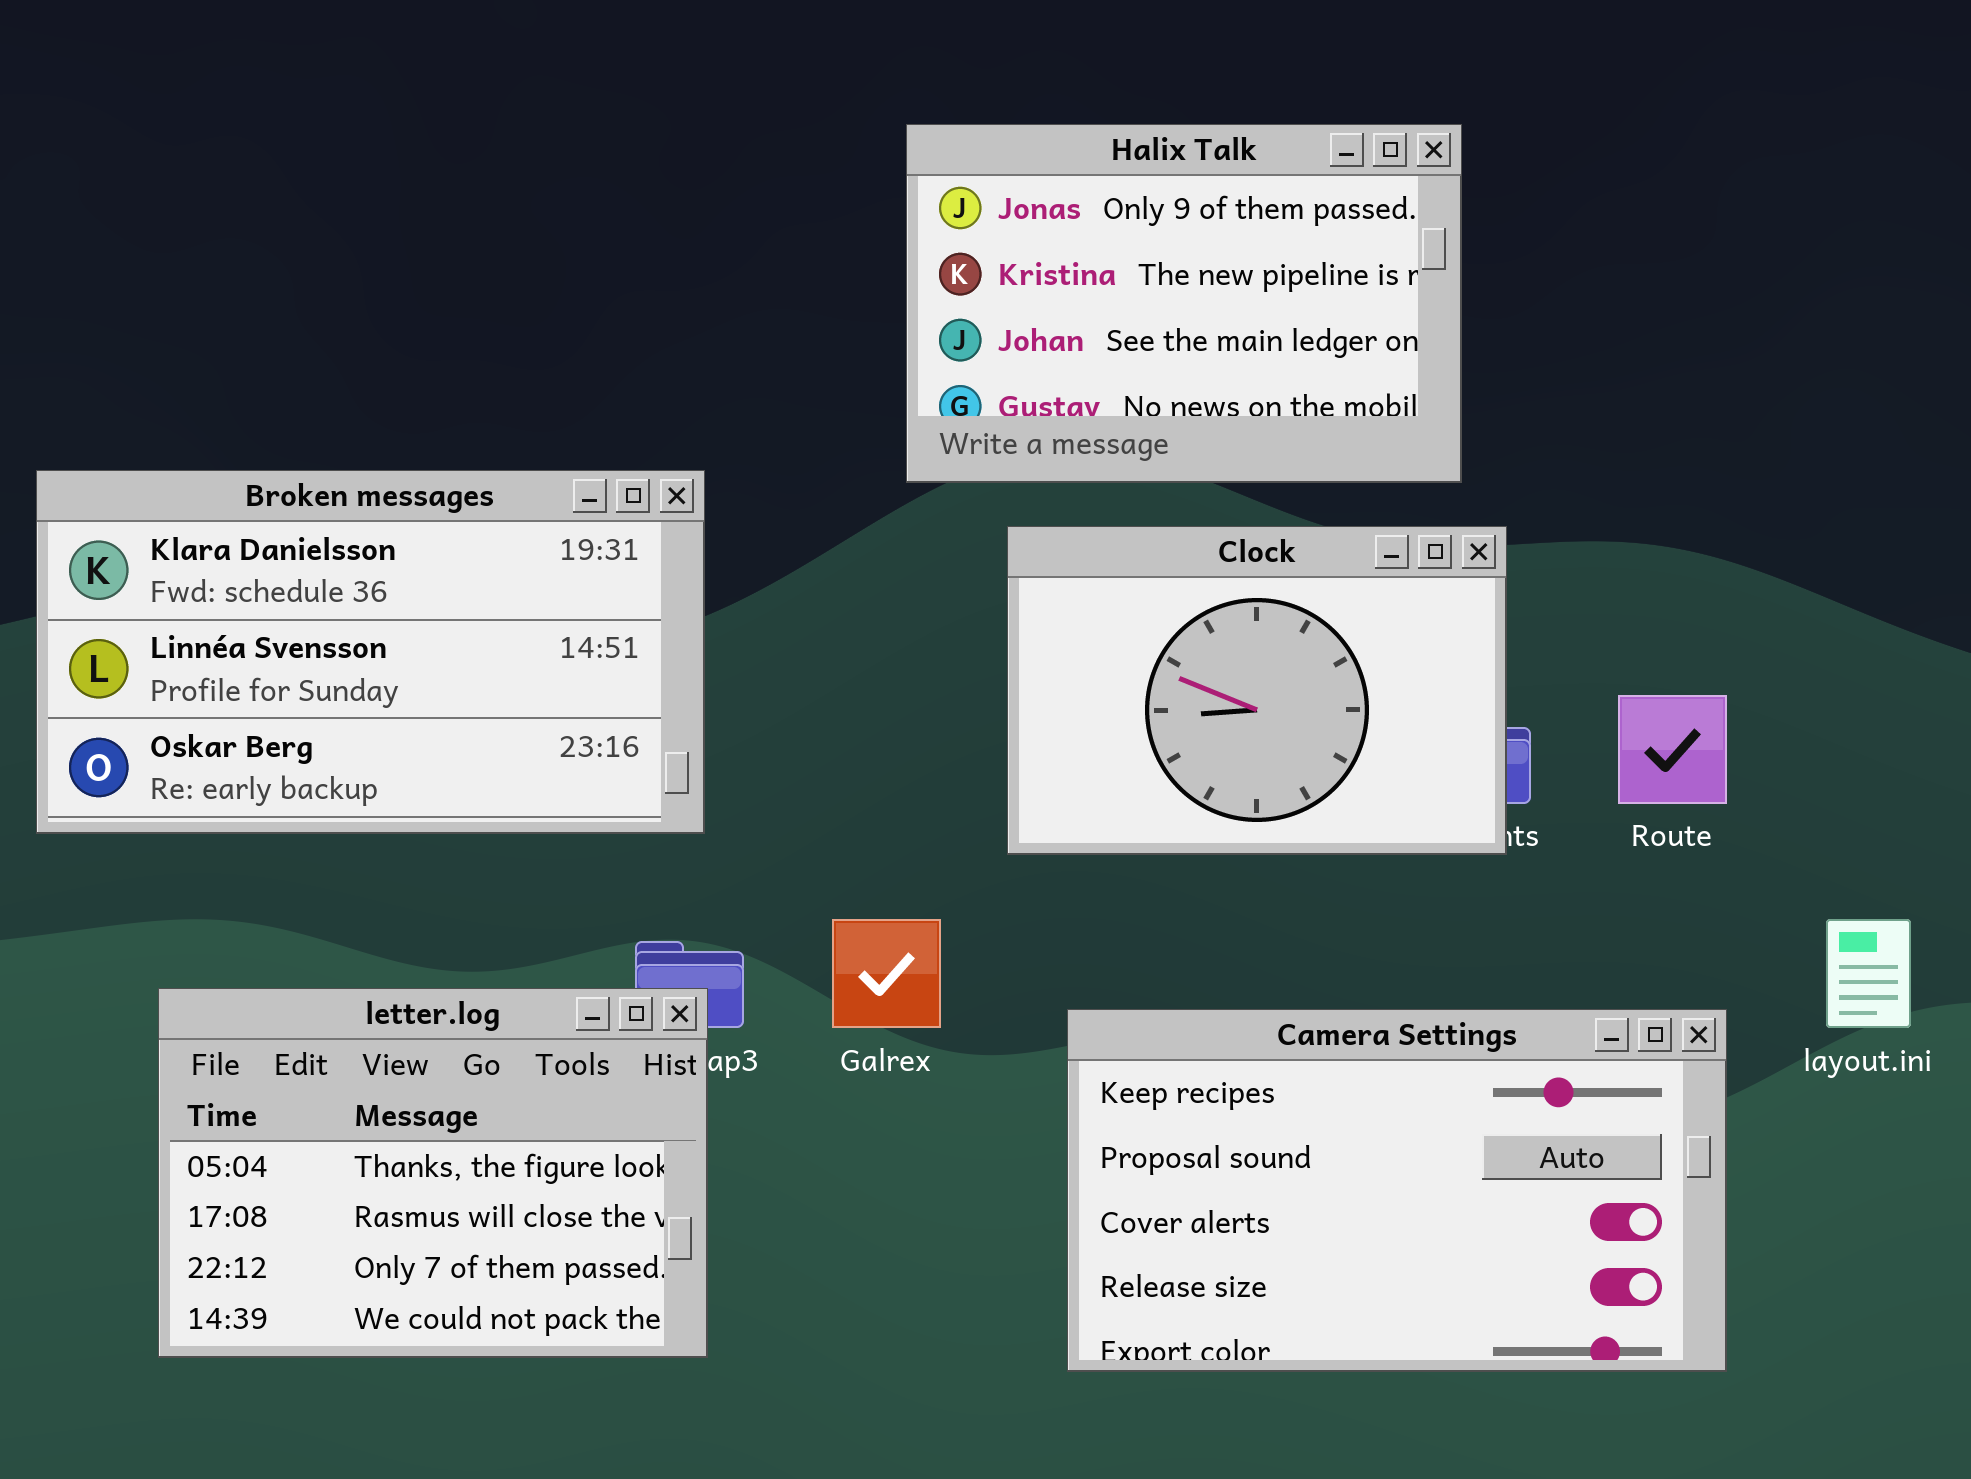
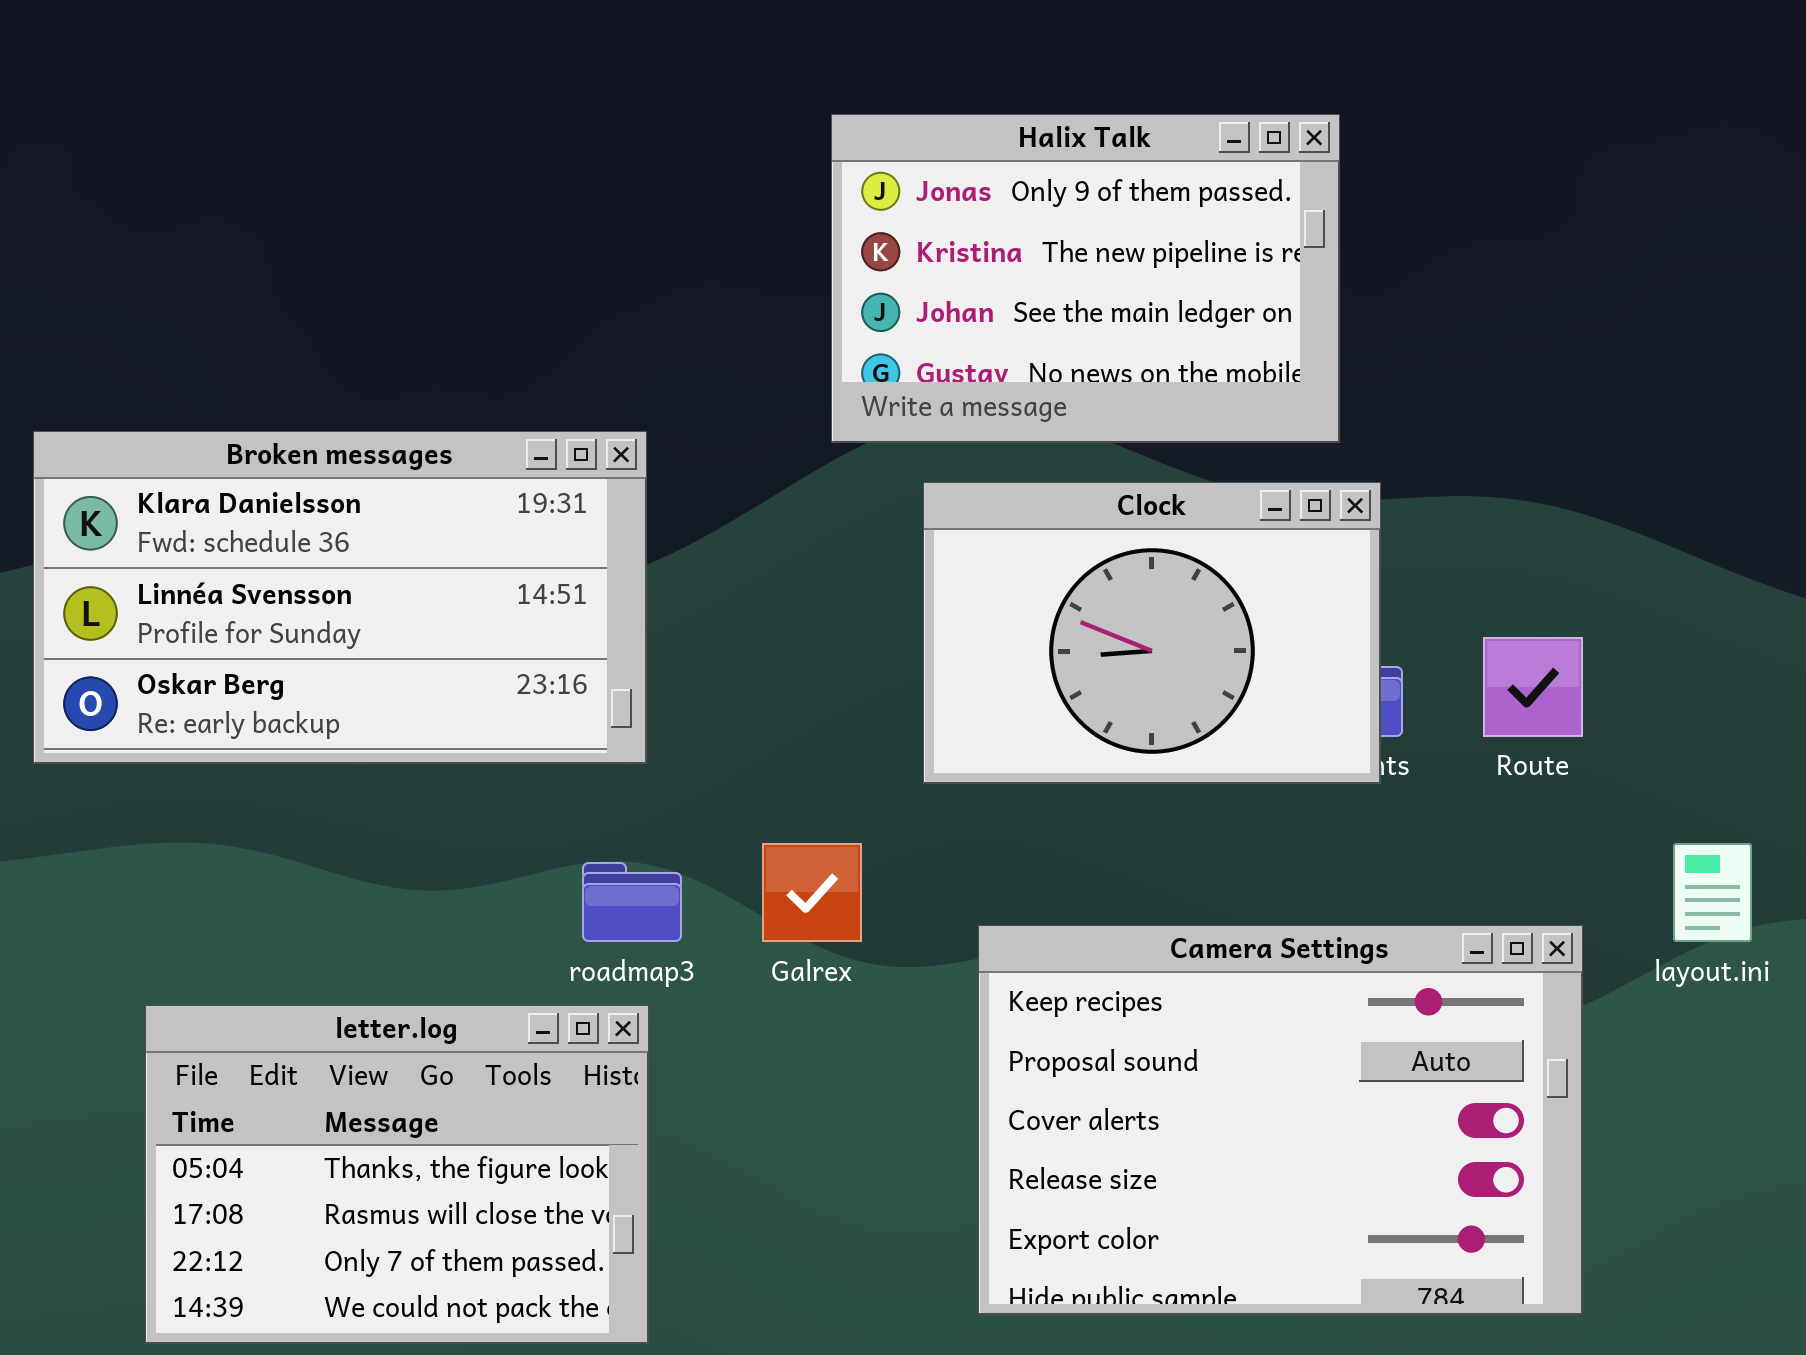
letter.log: [158,988,708,1358] -> [145,1005,649,1344], moved
Camera Settings: [1067,1009,1727,1372] -> [978,925,1583,1315], resized

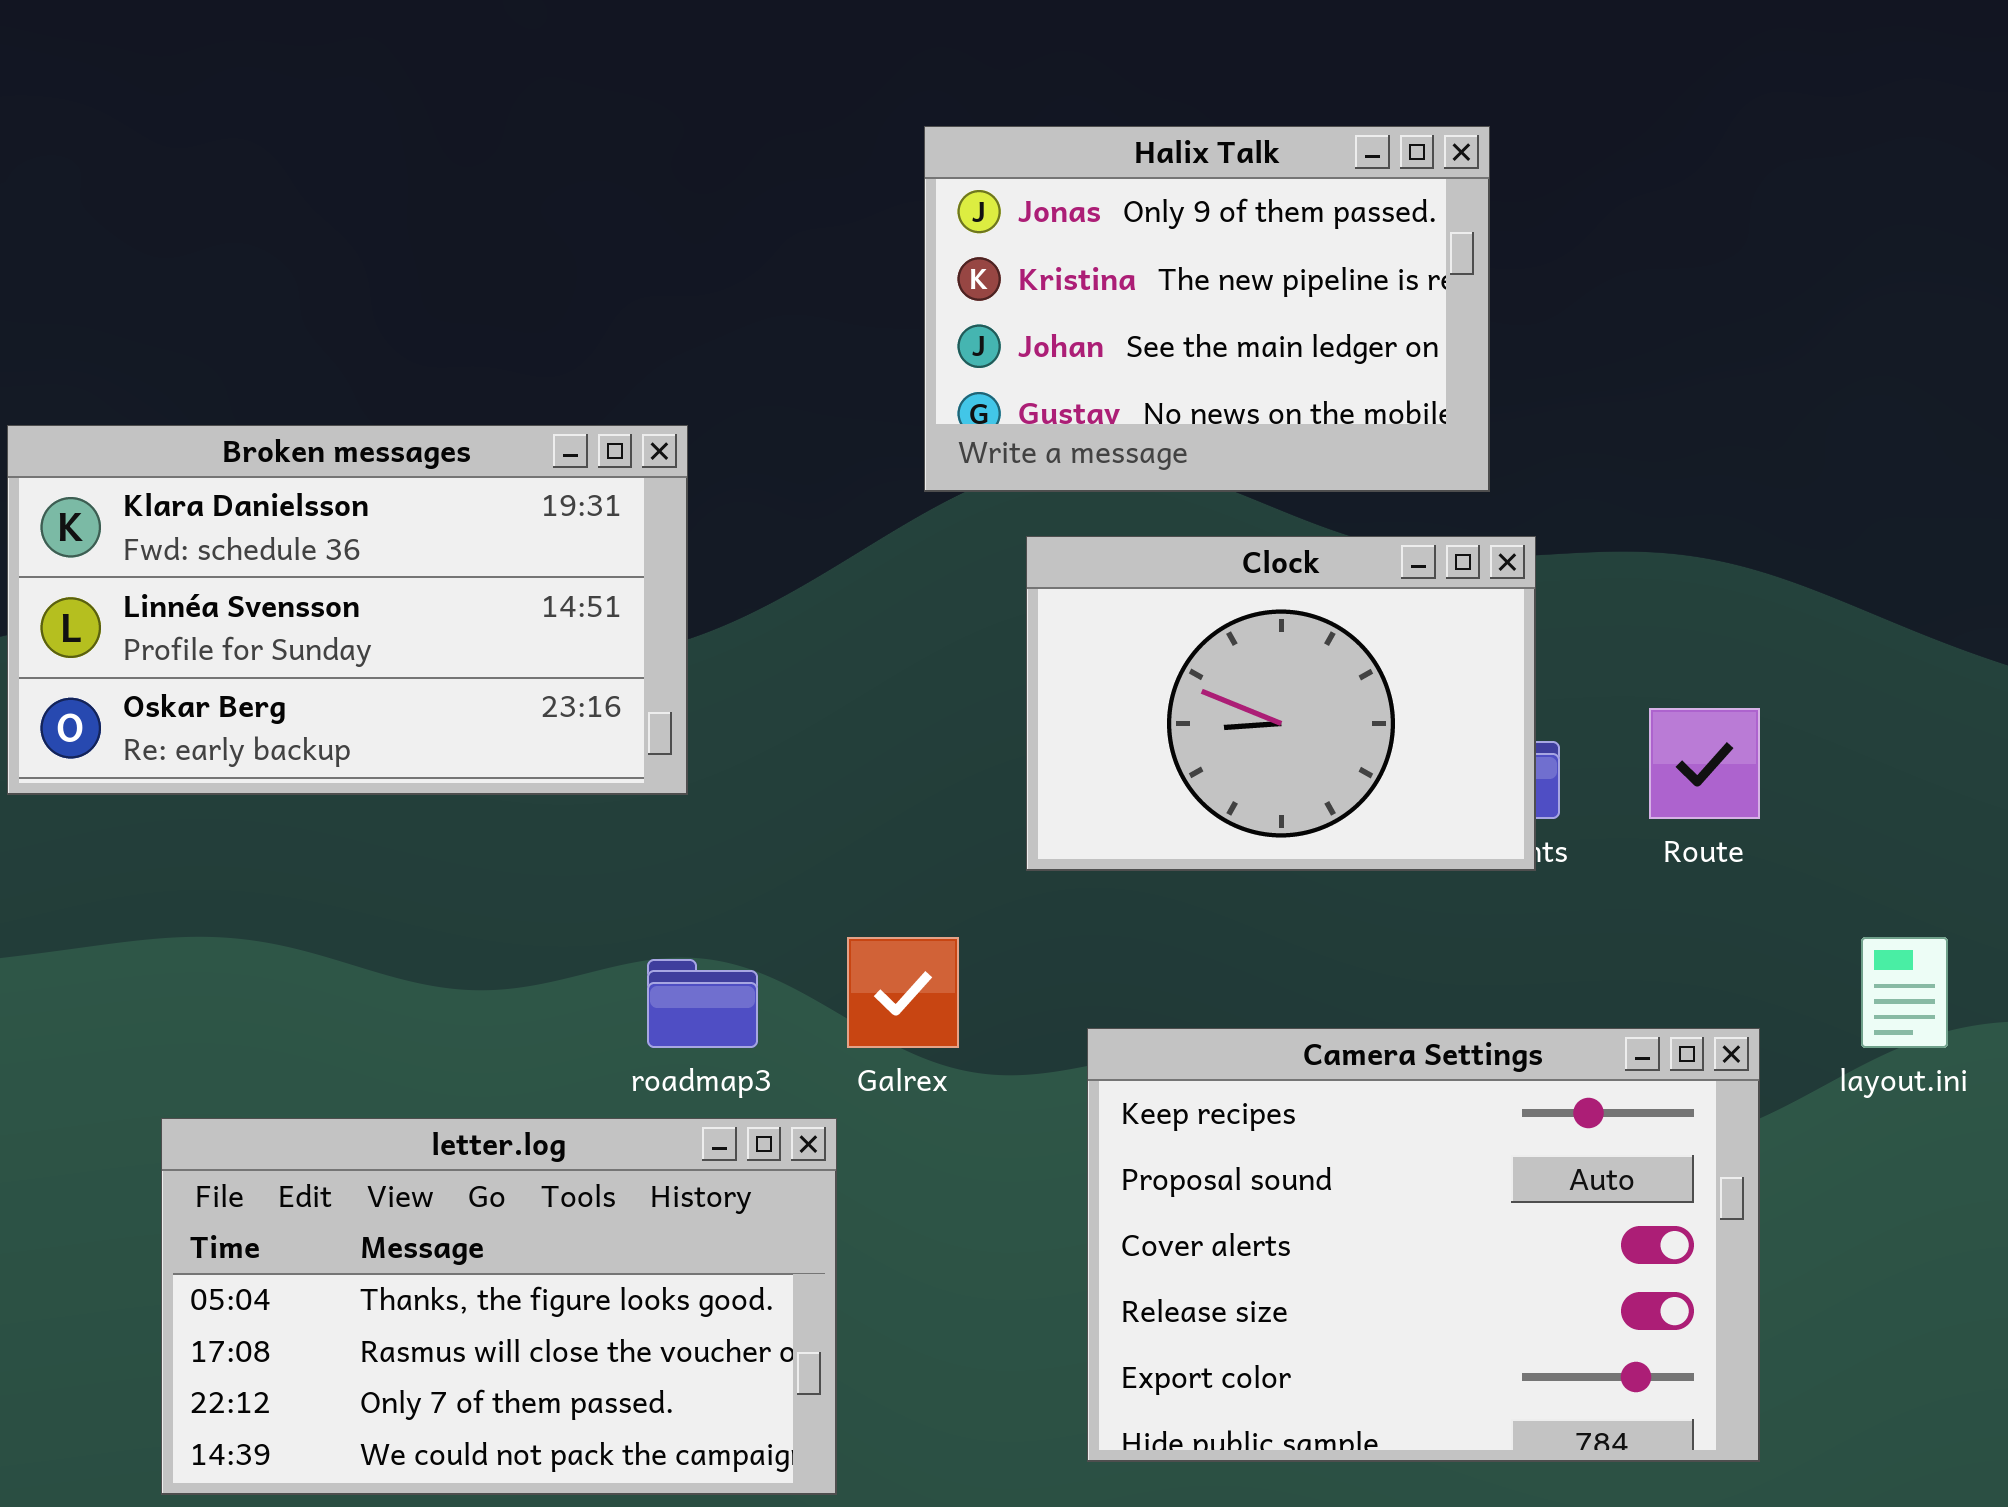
Broken messages: [33,431,647,764] -> [7,425,688,795], moved
letter.log: [145,1005,649,1344] -> [161,1118,837,1495], resized

